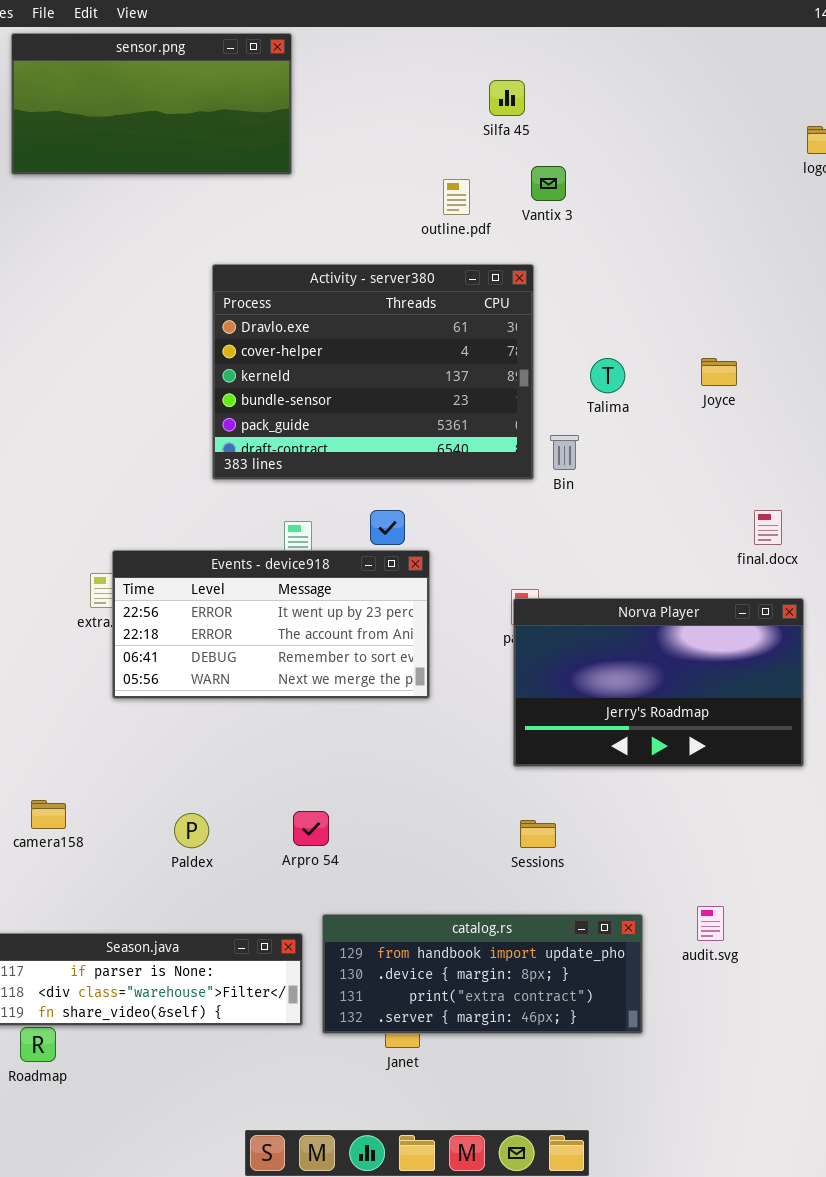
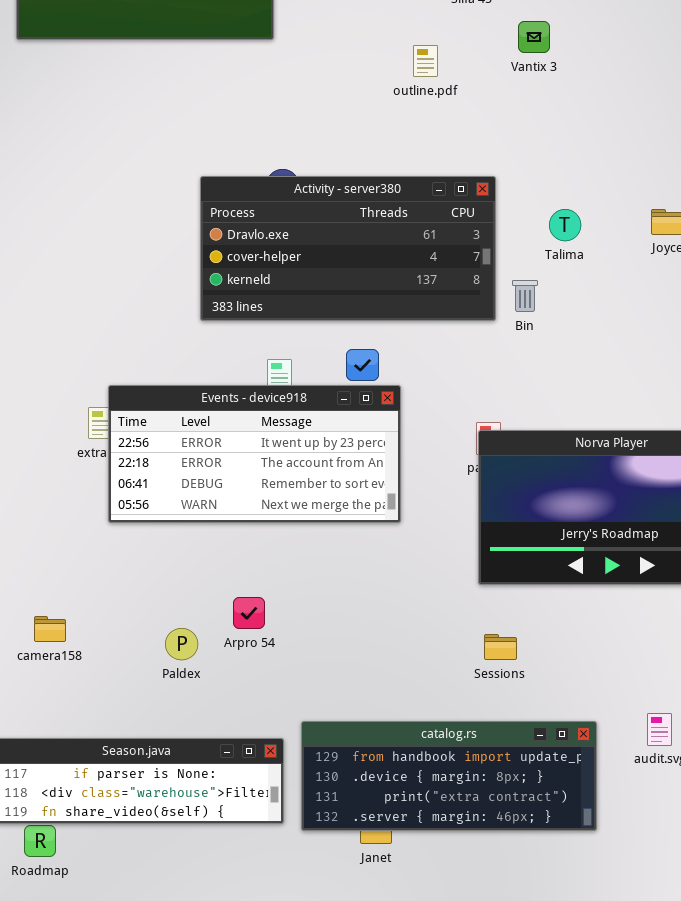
Vantix 3: [531,166,566,201] -> [518,21,550,53], moved
Activity - server380: [212,264,534,480] -> [200,176,496,321], resized
Arpro 54: [293,811,329,846] -> [233,597,265,629], moved

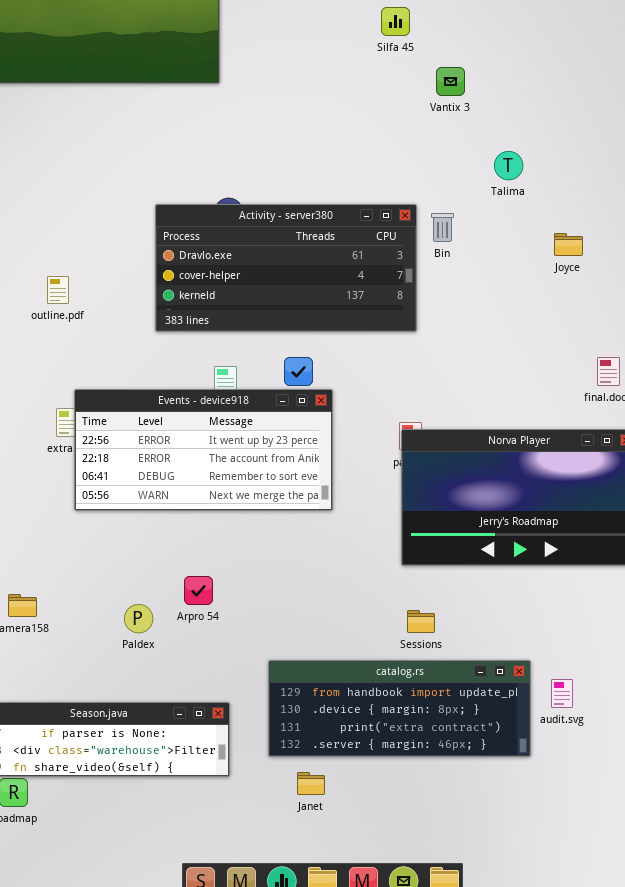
outline.pdf: [413,45,438,77] -> [47,276,69,304], moved
Talima: [549,209,581,241] -> [494,151,523,180], moved
Bin: [512,280,538,312] -> [431,213,454,242], moved
catalog.rs: [301,721,597,831] -> [268,660,531,757], moved

